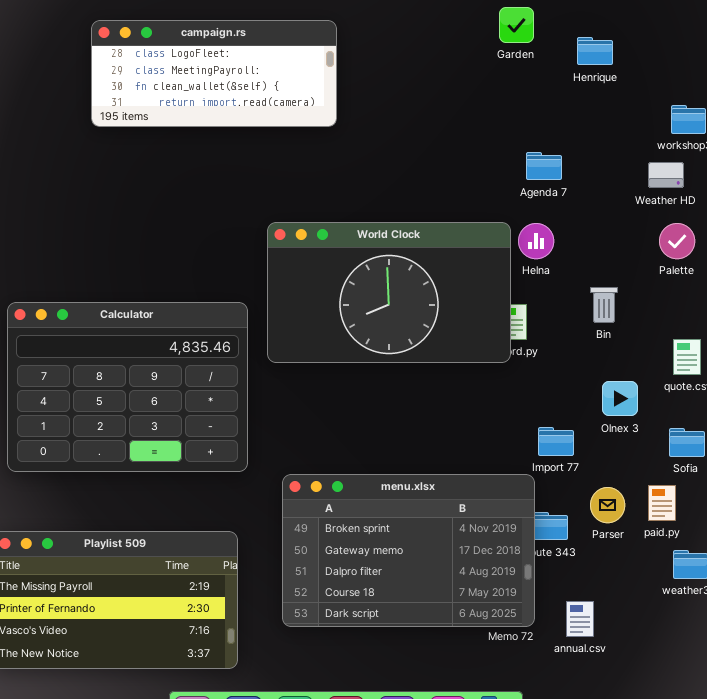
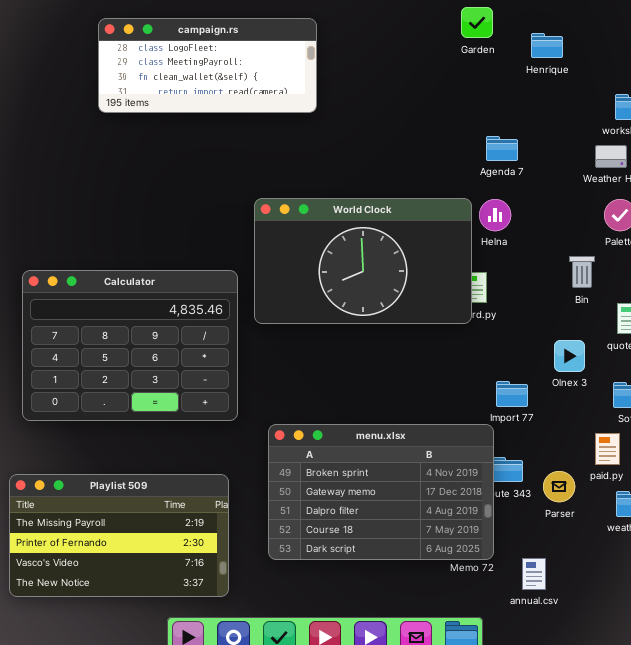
Bin: [590,287,618,323] -> [569,256,595,288], moved
Parser: [590,487,625,523] -> [543,471,575,502], moved
annual.csv: [566,601,594,637] -> [522,558,546,590], moved

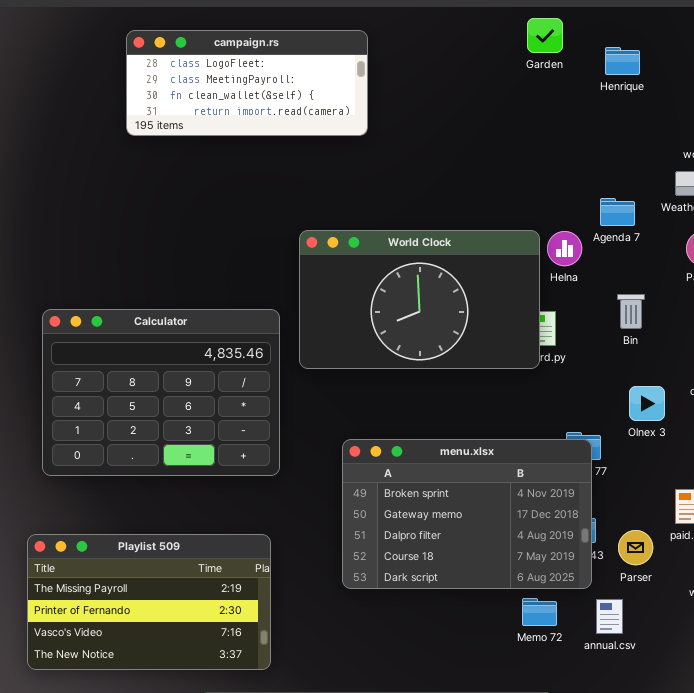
Agenda 7: [486,136,518,161] -> [600,198,635,226], moved
Bin: [569,256,595,288] -> [617,294,645,329], moved
menu.xlsx: [268,424,494,560] -> [342,439,592,589], moved
annual.csv: [522,558,546,590] -> [596,599,623,634], moved

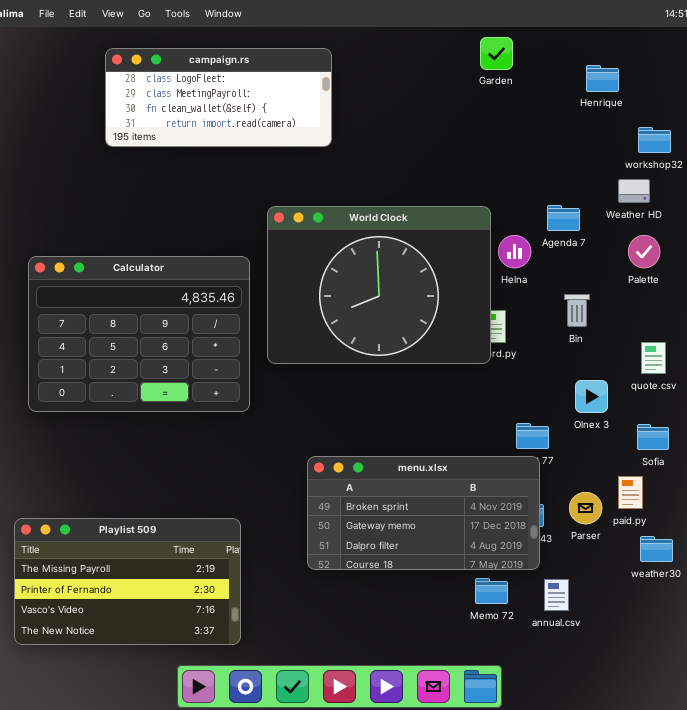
Henrique: [605,47,640,75] -> [586,65,619,92], moved
World Clock: [299,230,540,369] -> [267,206,491,364], resized
Calculator: [42,309,280,476] -> [28,256,250,412], moved
menu.xlsx: [342,439,592,589] -> [307,456,540,570], resized
Parser: [618,530,653,565] -> [569,492,602,524], moved

